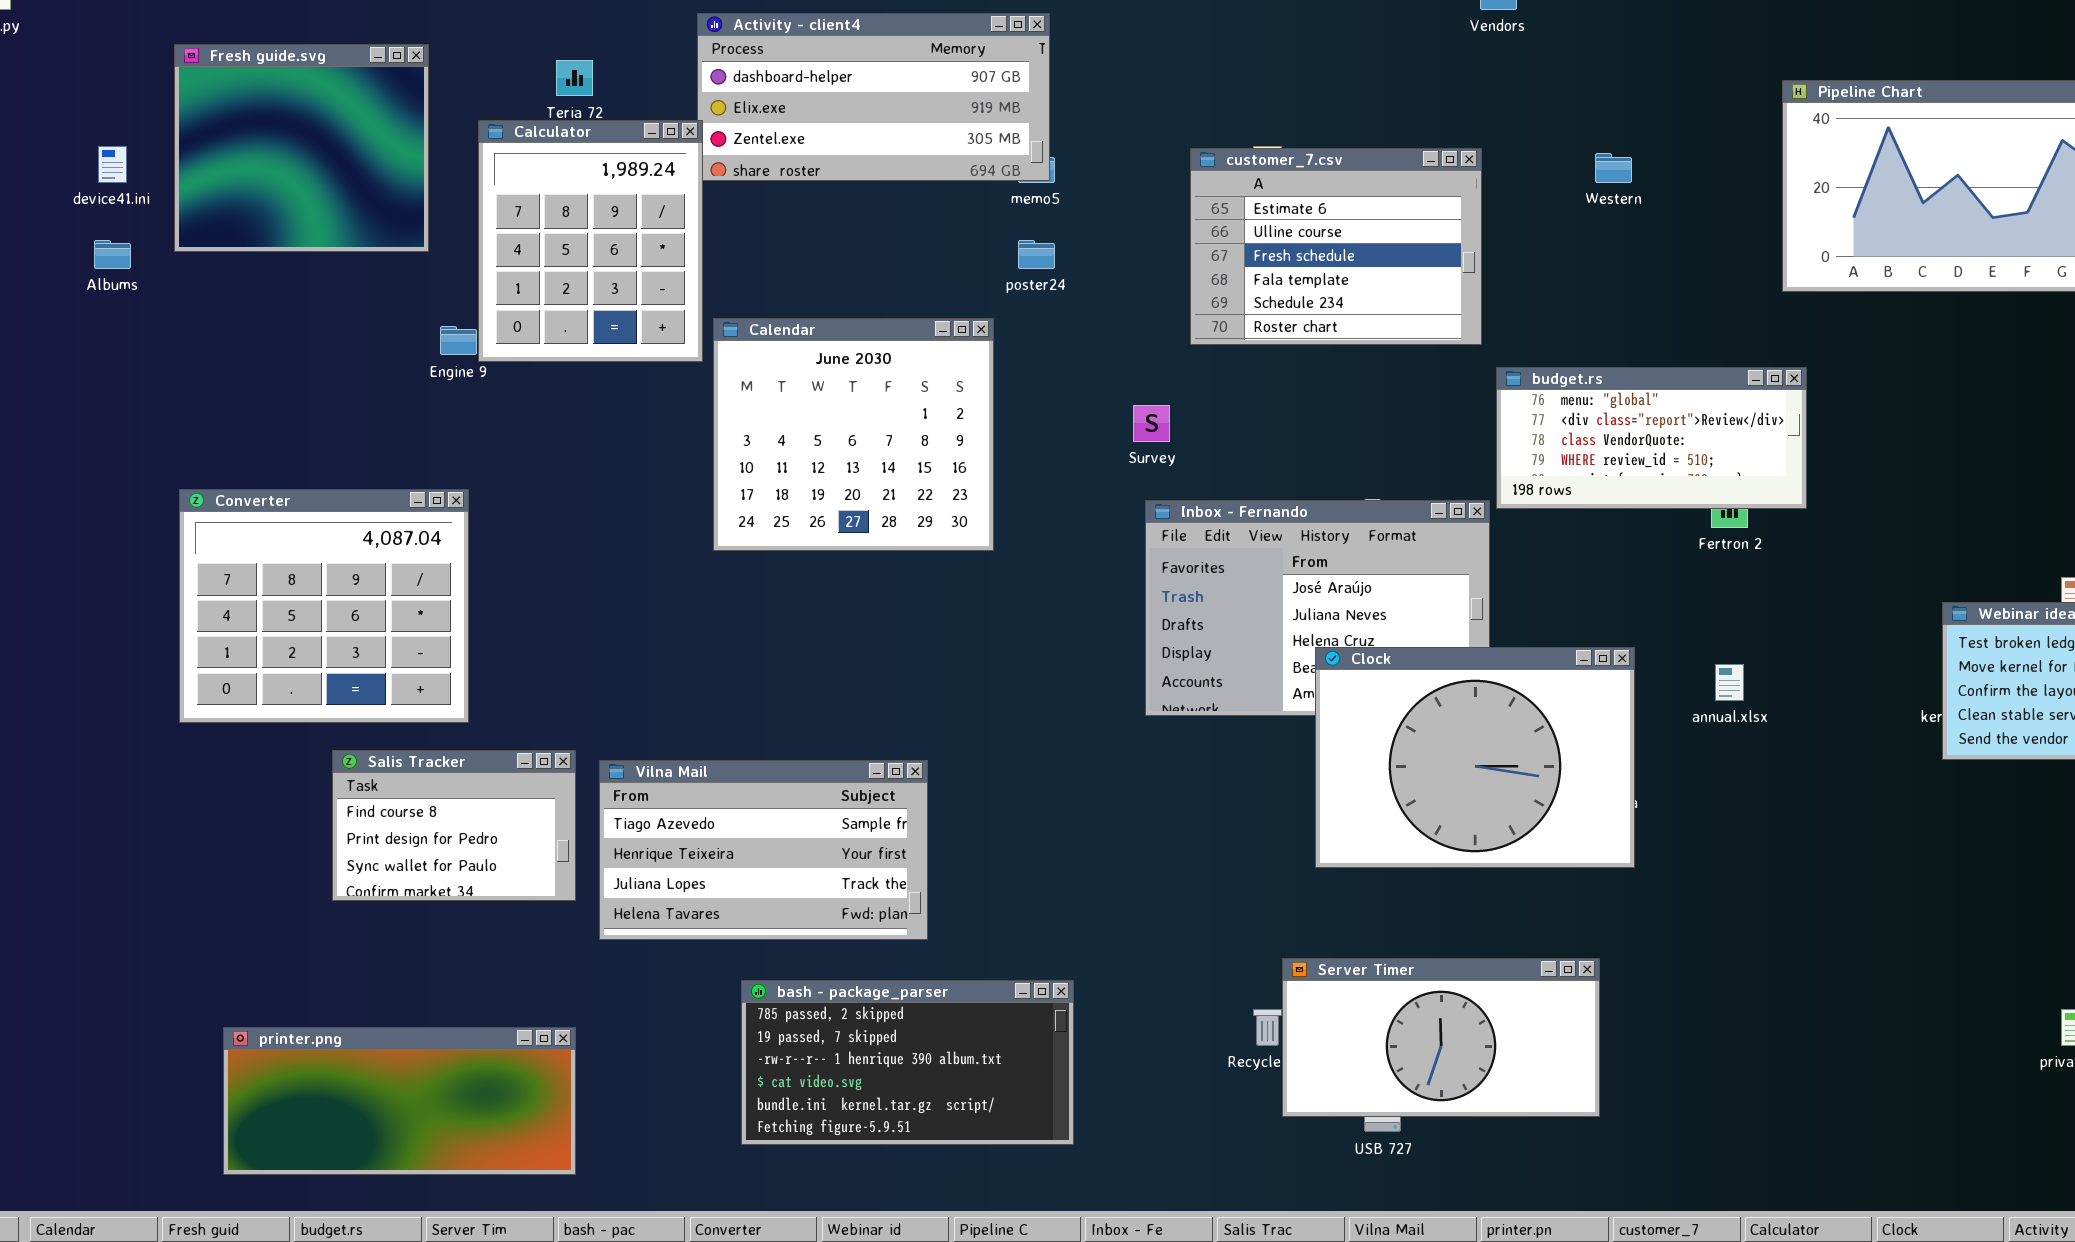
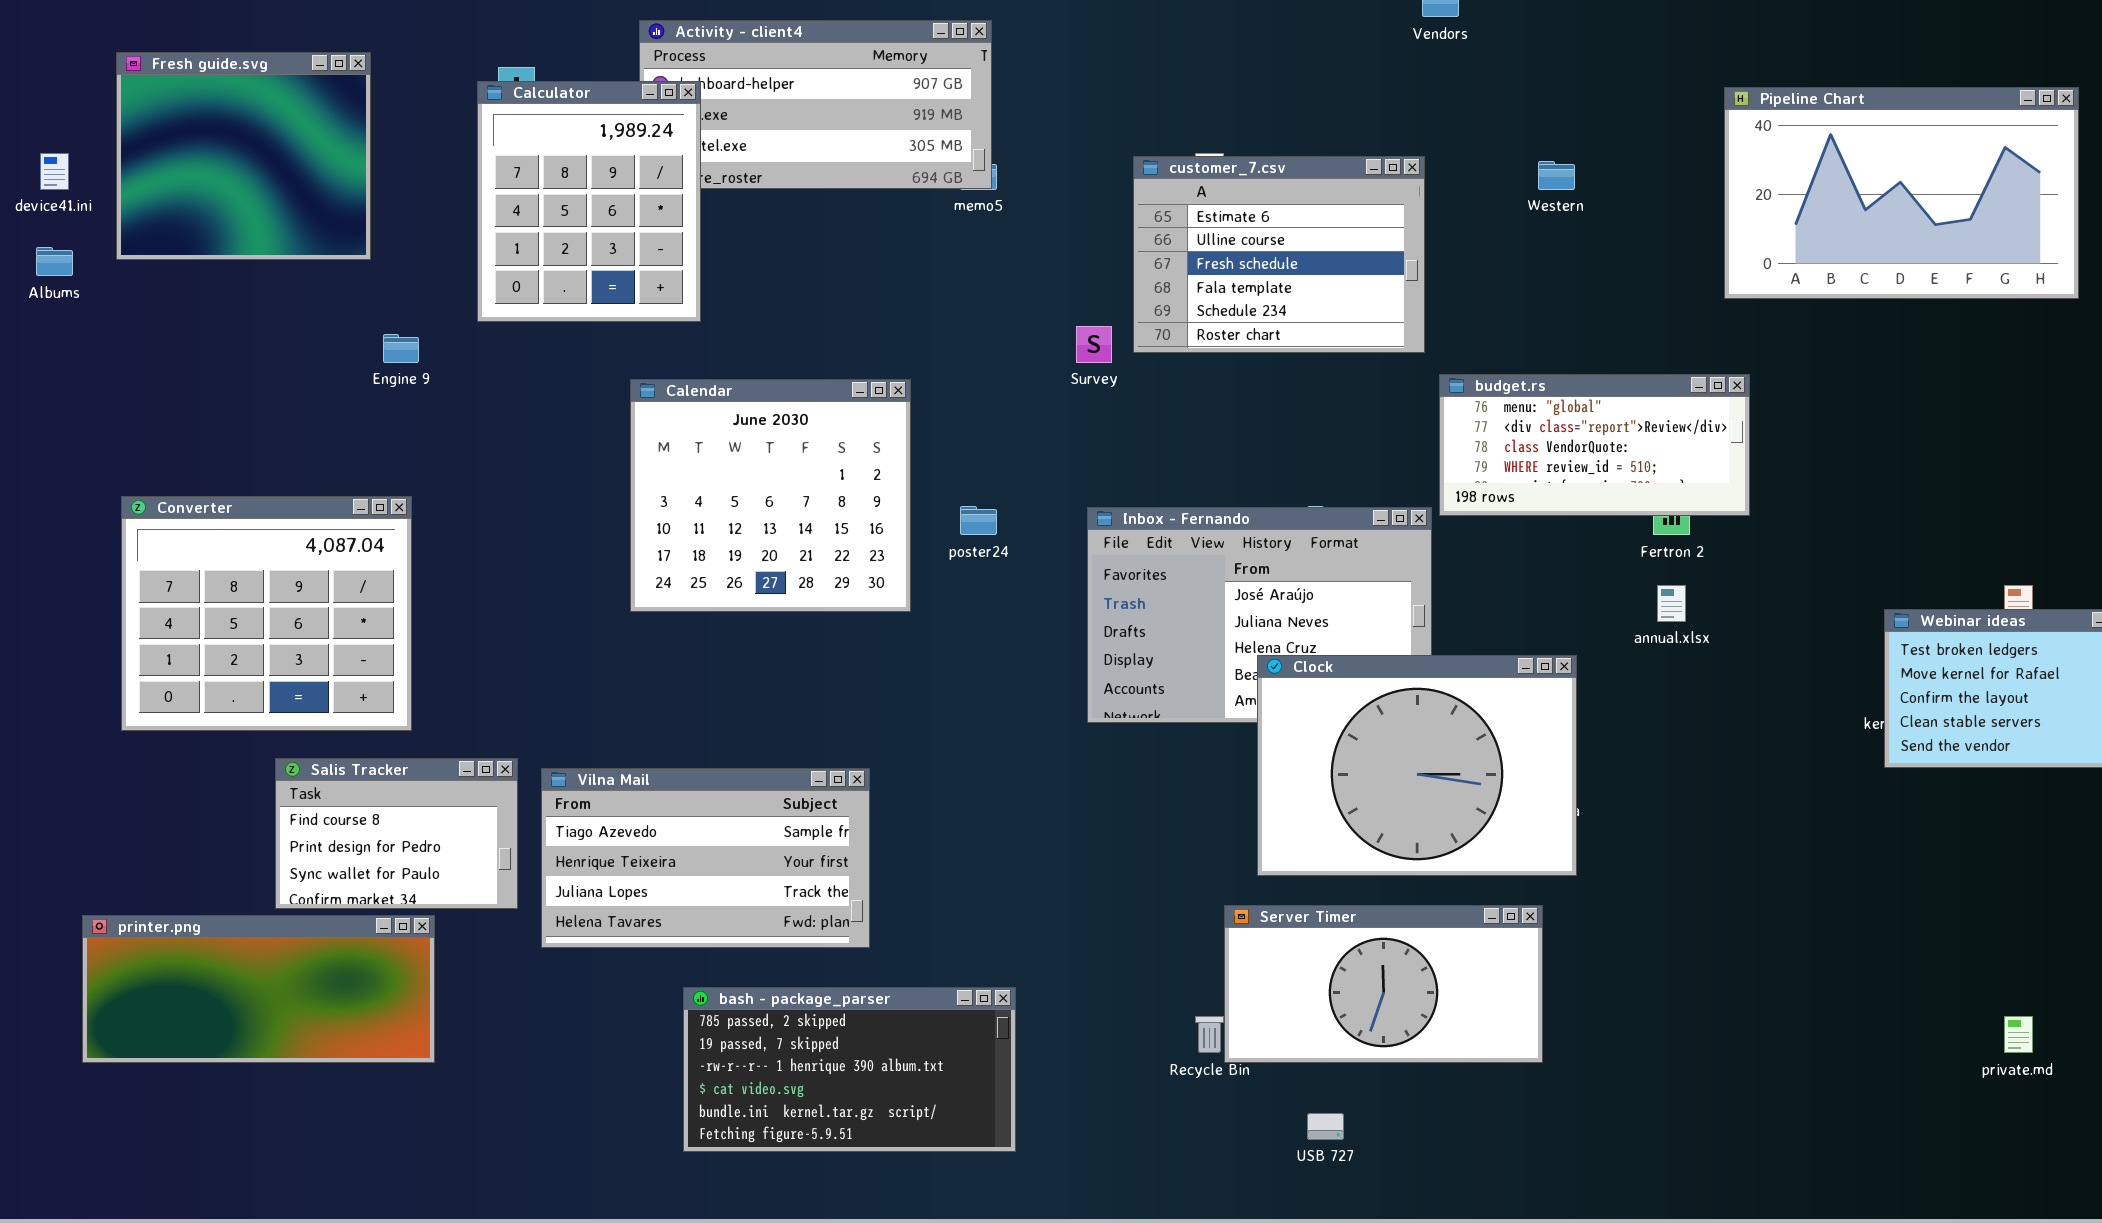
Calculator: [478,120,703,362] -> [477,81,701,322], moved
poster24: [1018,240,1055,269] -> [960,506,997,535], moved
Calendar: [713,318,994,551] -> [630,379,911,612], moved
Survey: [1133,405,1170,442] -> [1076,326,1112,363], moved
annual.xlsx: [1715,664,1744,701] -> [1657,585,1686,622], moved
Server Timer: [1282,958,1600,1117] -> [1224,905,1543,1063], moved
printer.png: [223,1027,576,1175] -> [82,915,435,1063], moved

